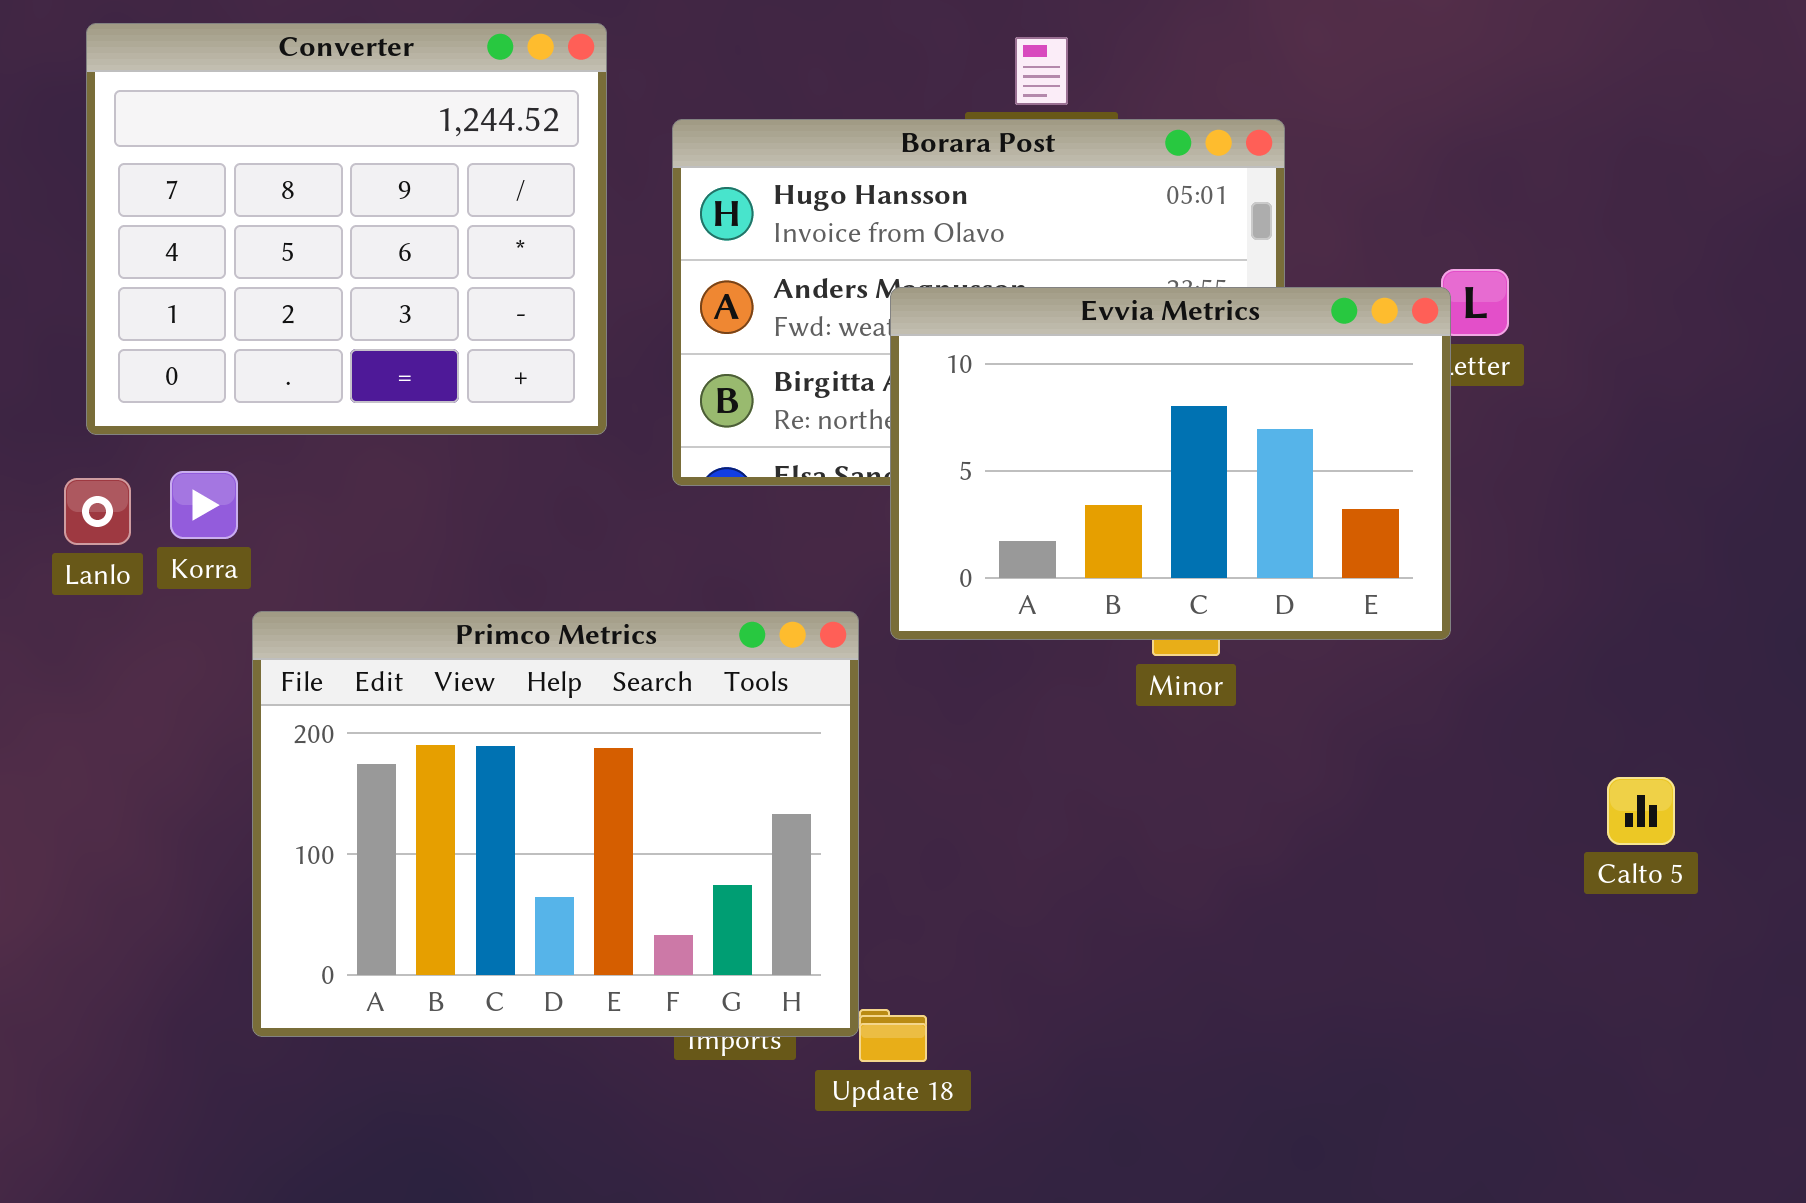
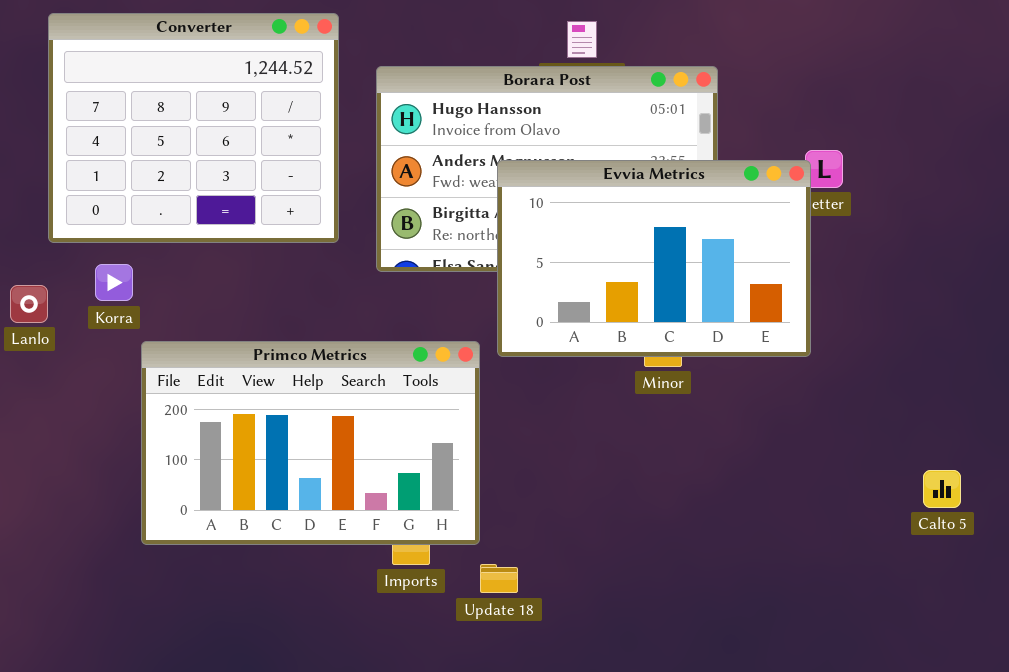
Lanlo: [64,478,131,545] -> [10,285,48,323], moved
Primco Metrics: [252,611,859,1037] -> [141,341,480,545], resized
Calto 5: [1607,777,1675,845] -> [923,470,961,508], moved

